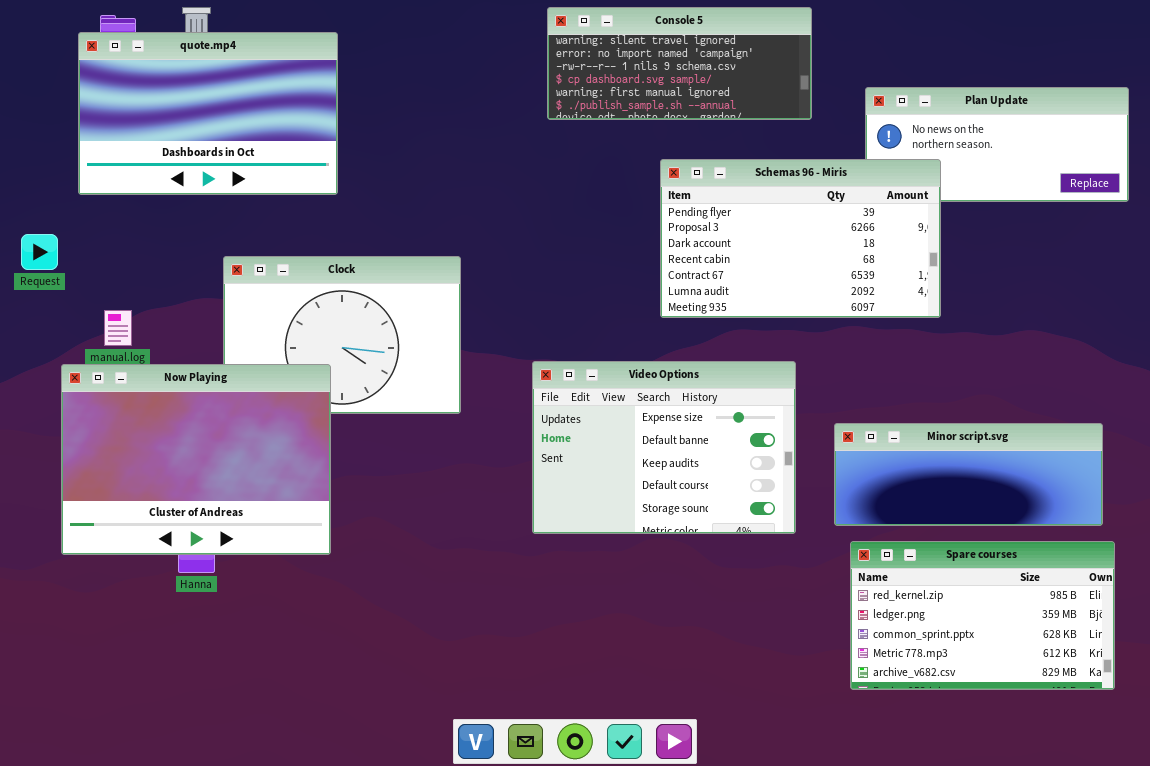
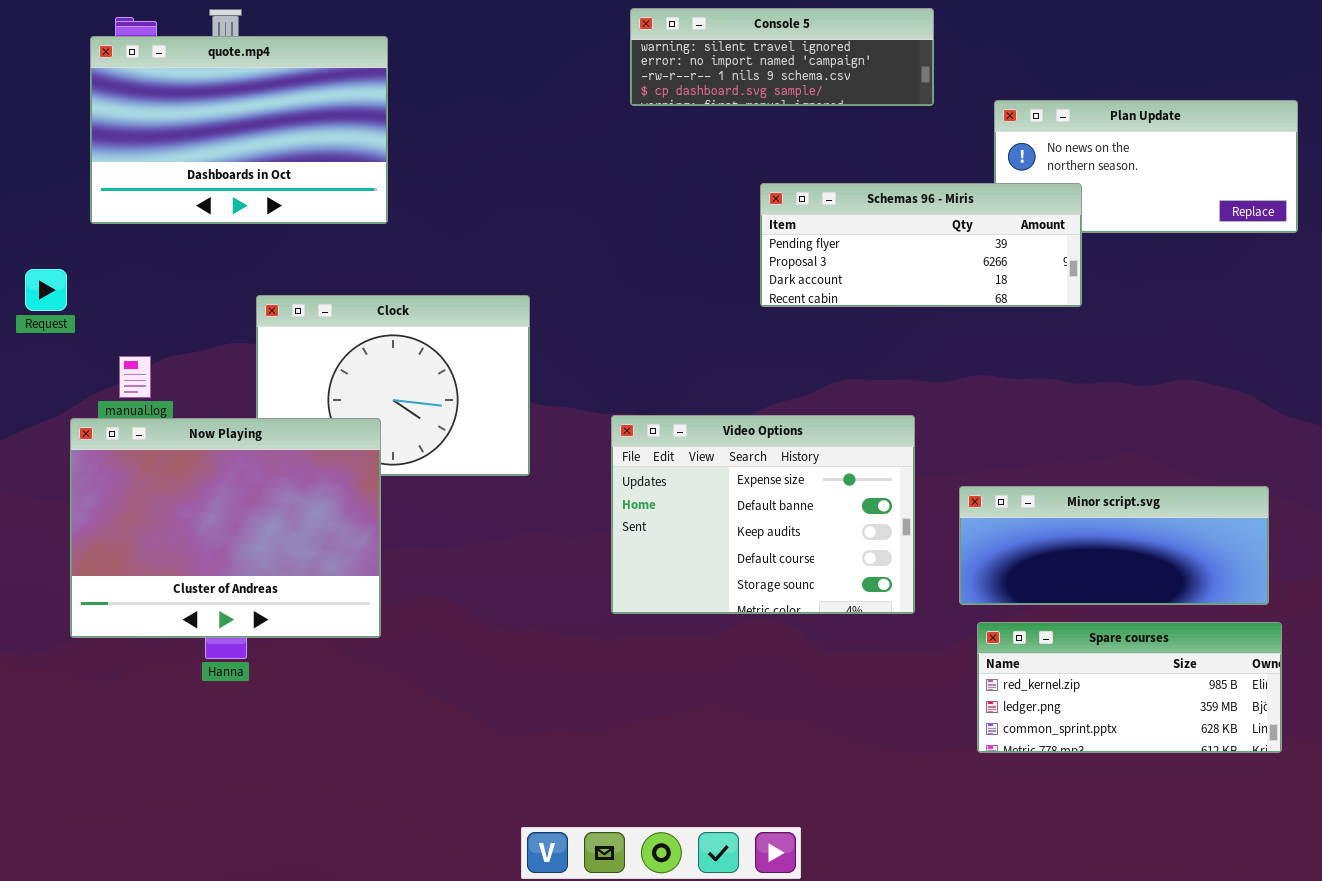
Console 5: [547,7,812,120] -> [630,8,934,106], resized
Schemas 96 - Miris: [660,159,941,318] -> [760,183,1082,307], resized
Spare courses: [850,541,1115,690] -> [977,622,1282,753], resized

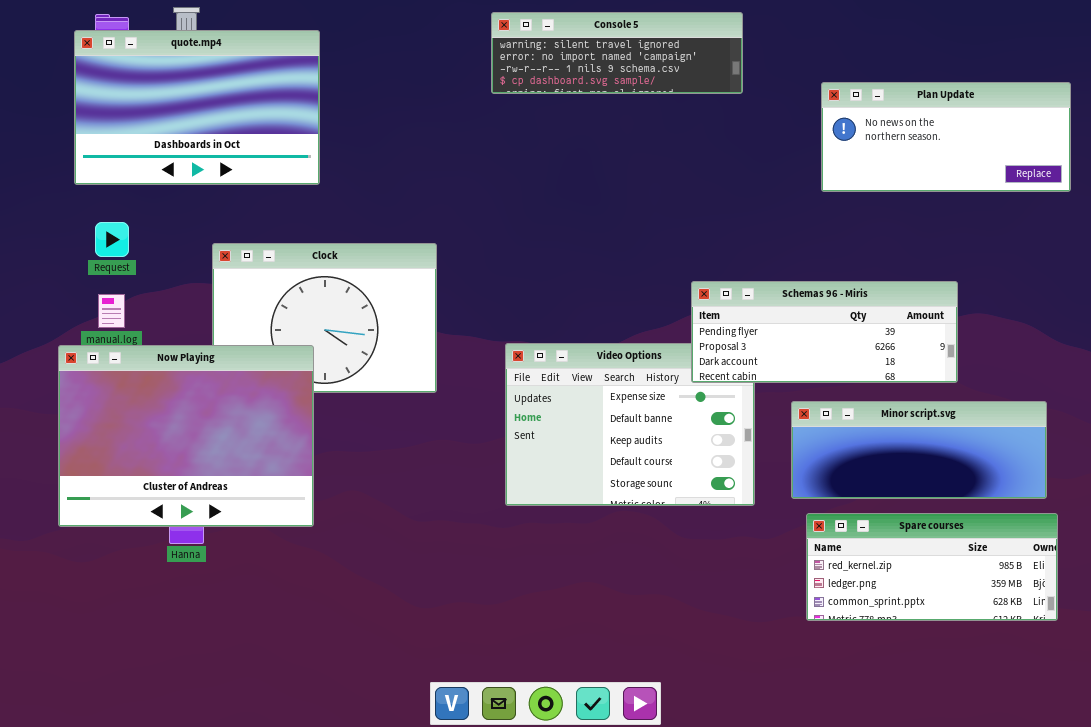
Console 5: [630,8,934,106] -> [491,12,743,94], moved
Schemas 96 - Miris: [760,183,1082,307] -> [691,281,958,383], moved
Request: [25,269,67,311] -> [95,222,129,257], moved

